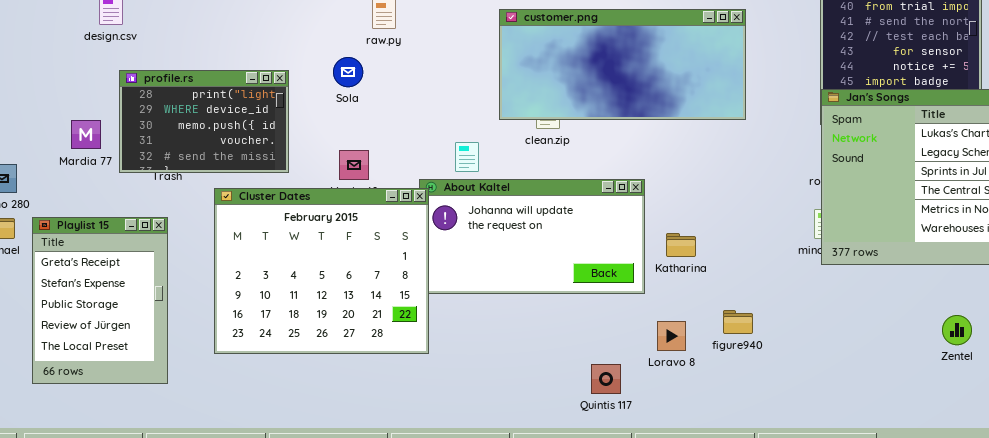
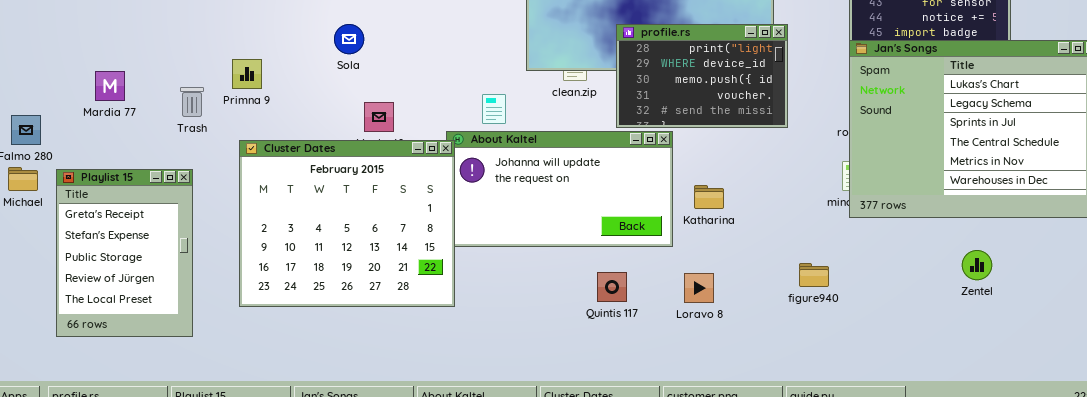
Sola: [333,57,363,87] -> [334,24,364,54], moved
profile.rs: [119,70,289,173] -> [616,24,788,128], moved
figure940: [723,310,753,334] -> [799,263,829,287], moved
Zentel: [942,315,972,345] -> [962,250,992,280], moved
Quintis 117: [591,364,621,394] -> [597,272,627,302], moved

